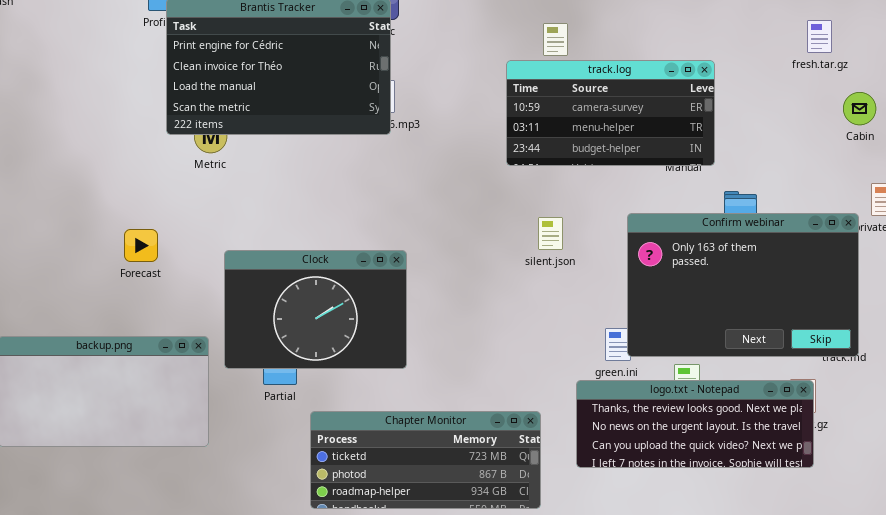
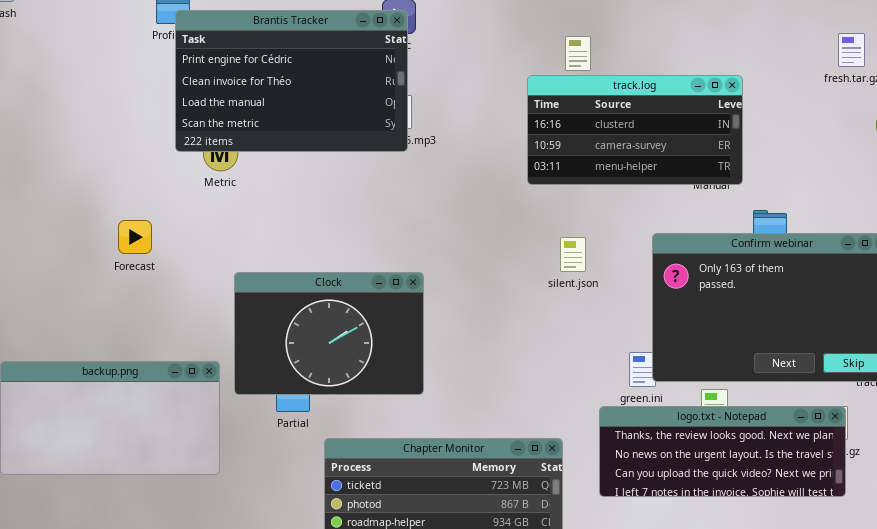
track.log: [506,60,715,166] -> [527,75,743,185], scrolled up 1 row
Forecast: [124,229,158,262] -> [118,220,152,254], moved

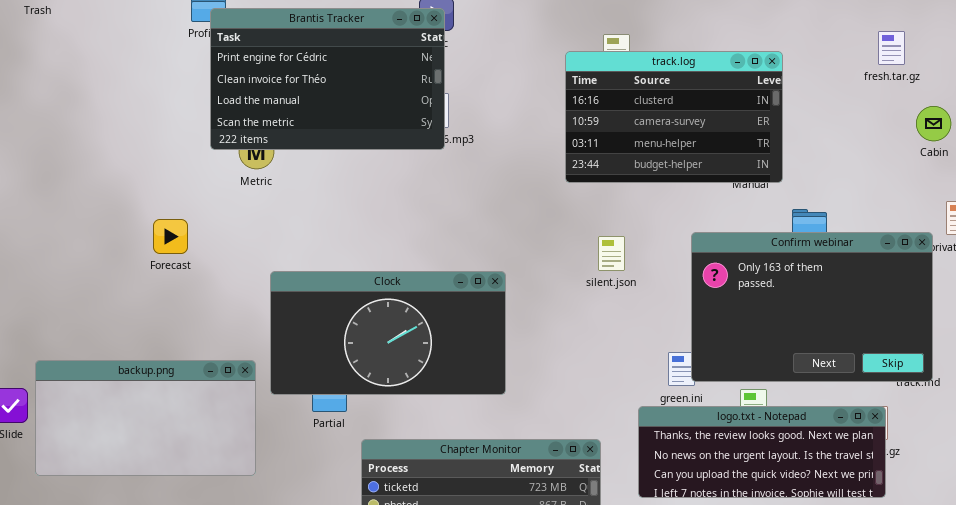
track.log: [527,75,743,185] -> [565,51,783,183], resized
Clock: [234,272,424,395] -> [270,271,506,395], resized

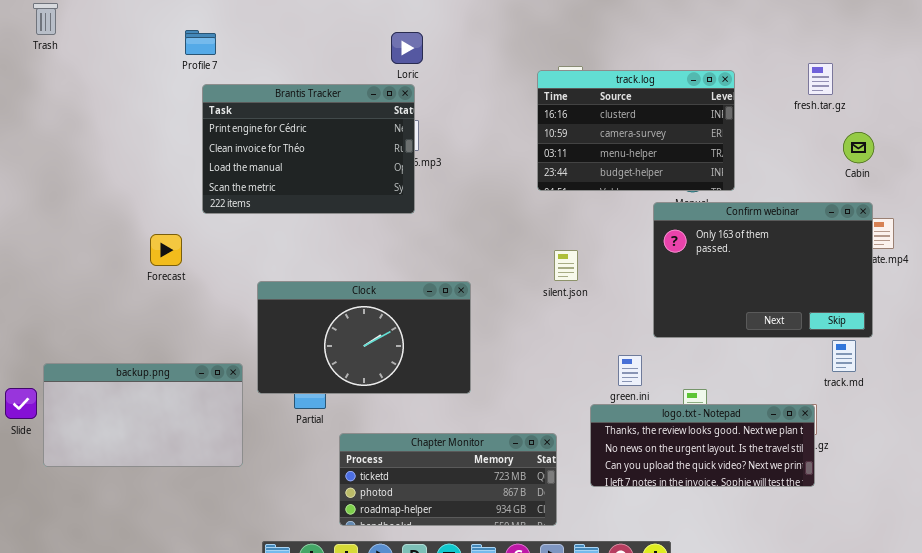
Brantis Tracker: [210,8,445,150] -> [202,84,415,214], moved
track.log: [565,51,783,183] -> [537,70,735,191], moved
Confirm webinar: [691,232,933,382] -> [653,202,873,338], moved

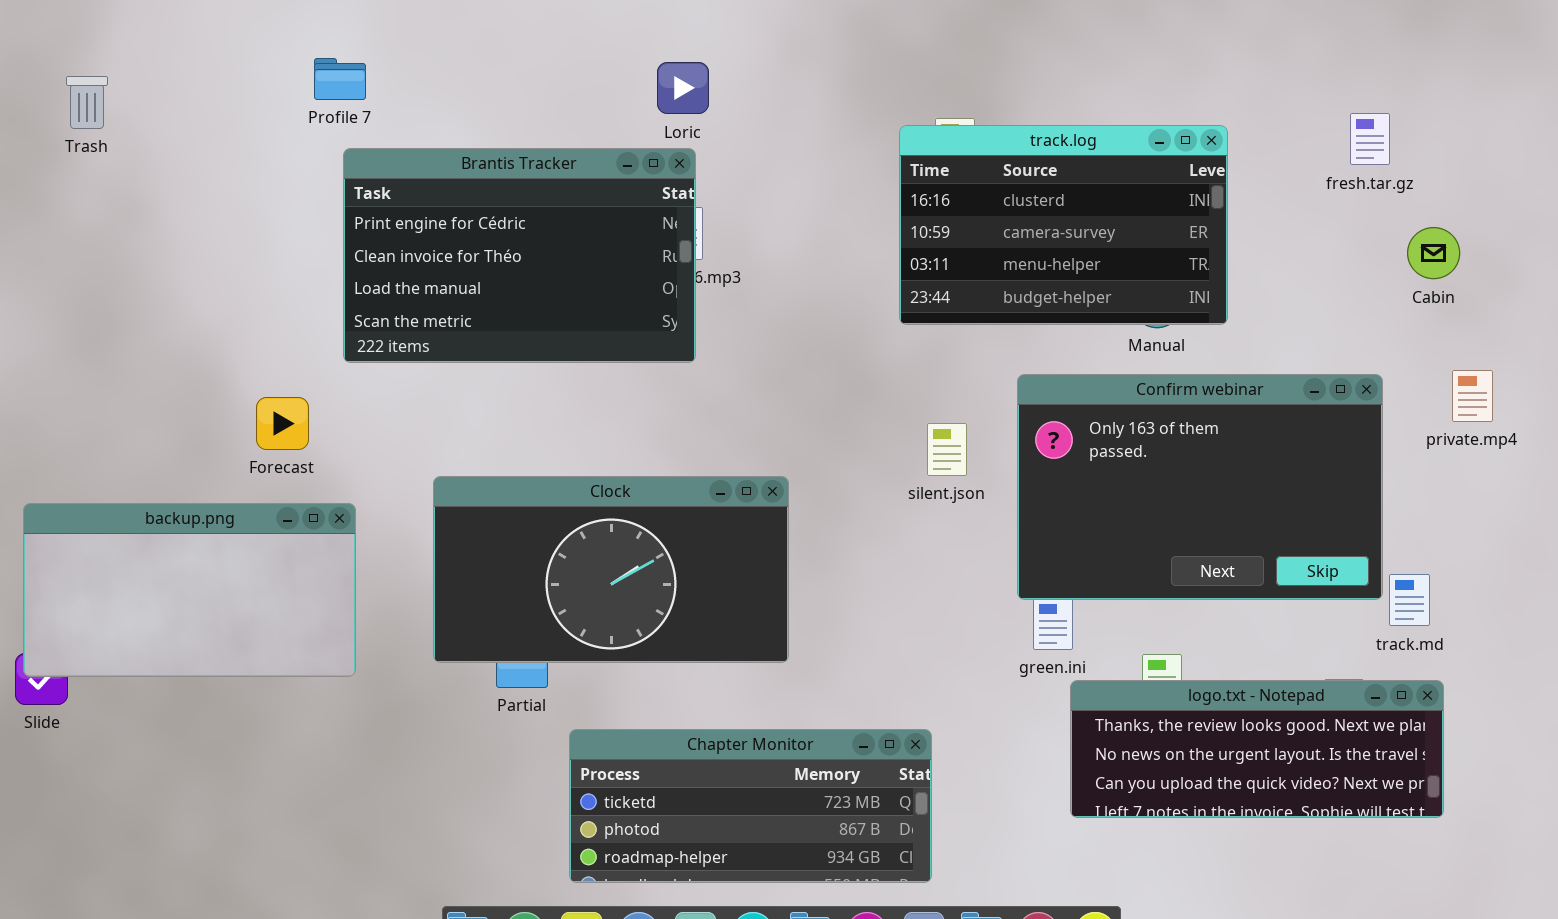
Trash: [33,3,58,35] -> [66,76,108,129], moved
Confirm webinar: [653,202,873,338] -> [1017,374,1383,600], moved
backup.png: [43,363,243,467] -> [23,503,356,677], moved
logo.txt - Notepad: [590,404,815,487] -> [1070,680,1444,818], moved

